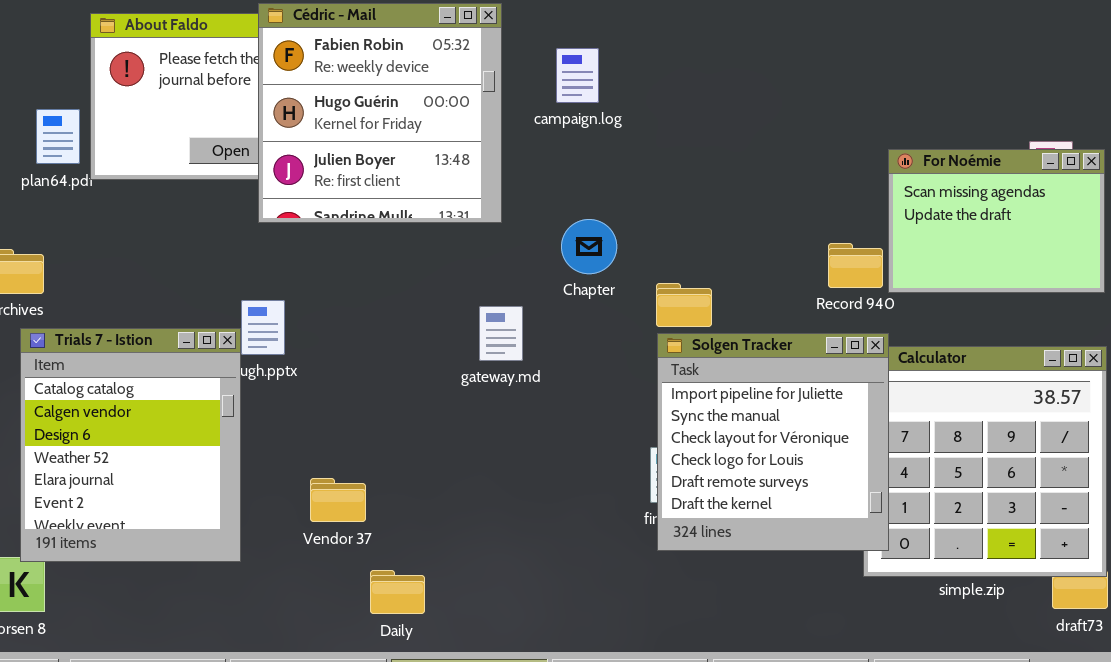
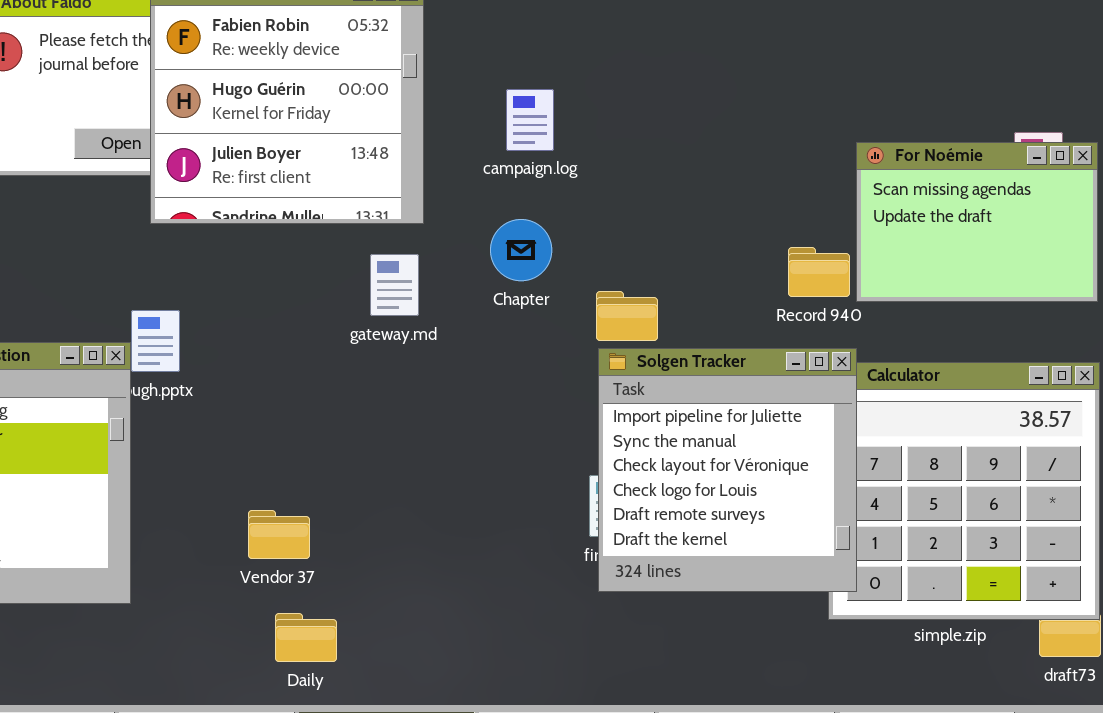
campaign.log: [556,48,599,103] -> [506,89,554,151], moved
gateway.md: [479,306,523,361] -> [370,254,419,316], moved
Vendor 37: [310,478,366,522] -> [248,510,310,559], moved

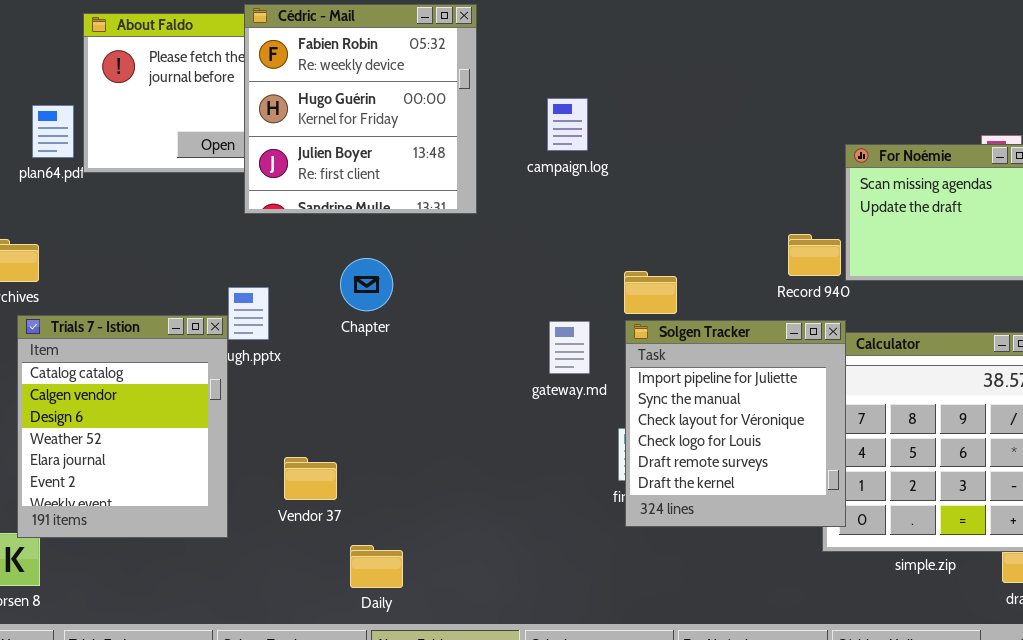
Chapter: [490,219,552,281] -> [340,258,393,311], moved
gateway.md: [370,254,419,316] -> [549,321,590,374], moved
Vendor 37: [248,510,310,559] -> [284,457,337,500], moved

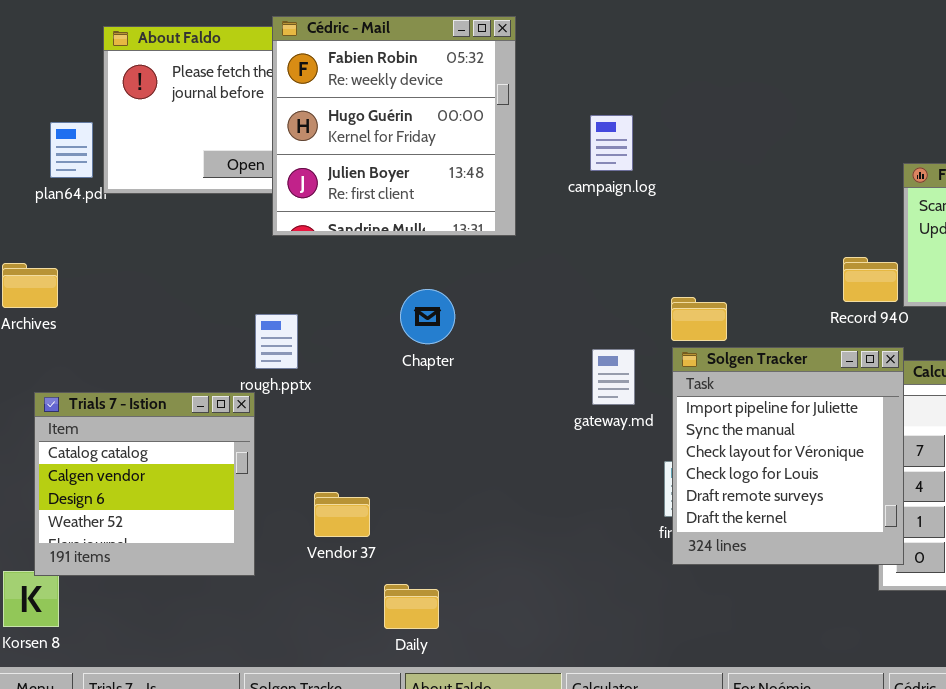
Chapter: [340,258,393,311] -> [400,289,455,344], moved
Trials 7 - Istion: [17,315,228,538] -> [34,392,255,576], resized

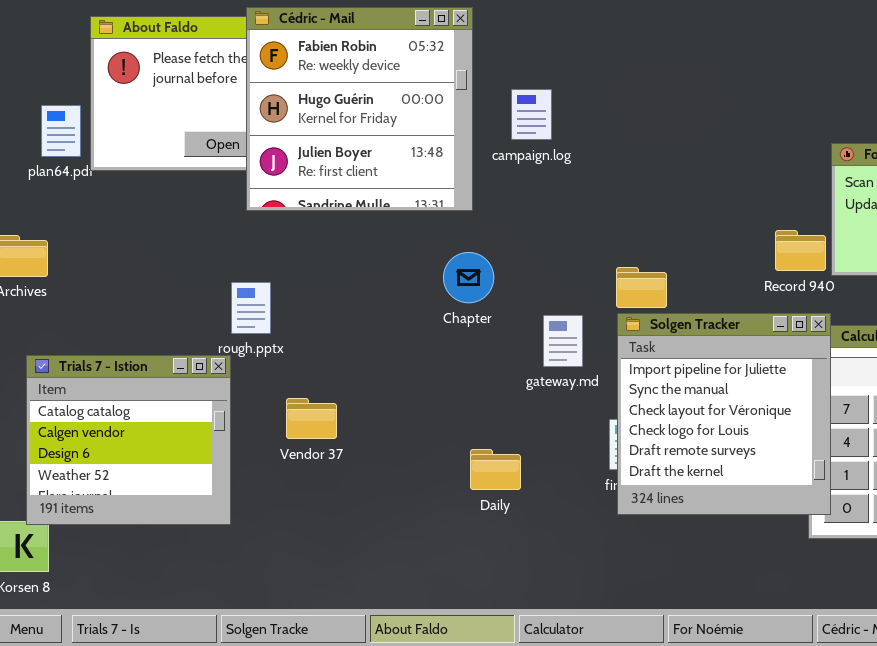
campaign.log: [590,115,633,171] -> [511,89,552,140], moved
Chapter: [400,289,455,344] -> [443,252,494,303], moved
Vendor 37: [314,492,370,537] -> [286,398,337,439], moved
Daily: [384,584,439,629] -> [470,449,521,490], moved

